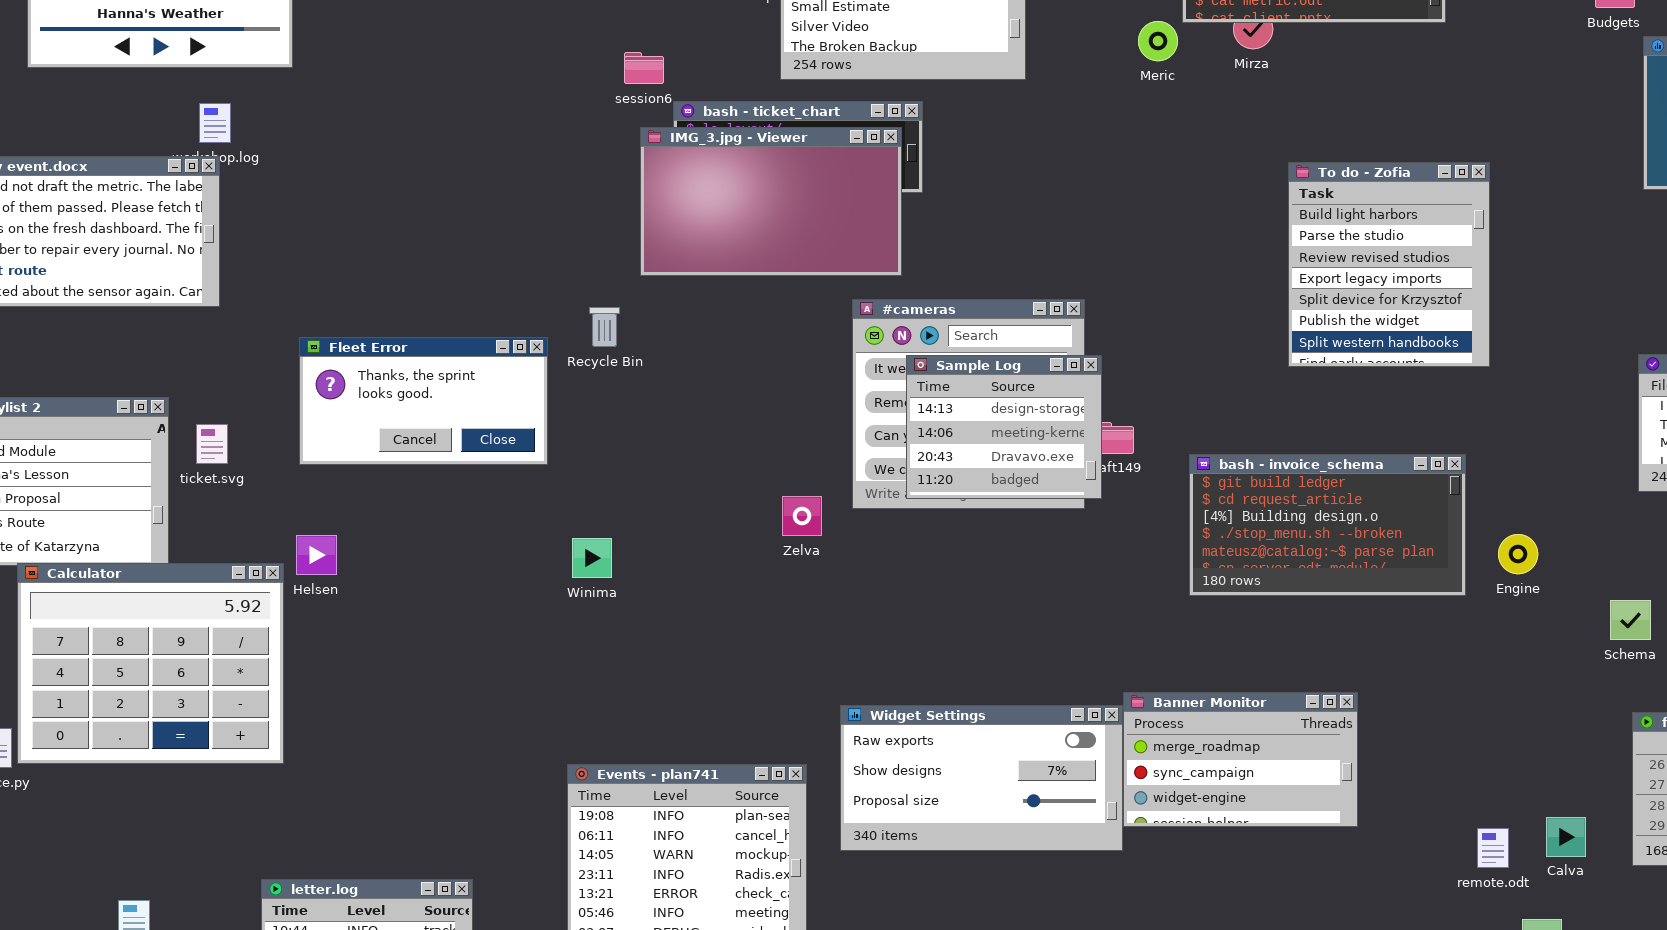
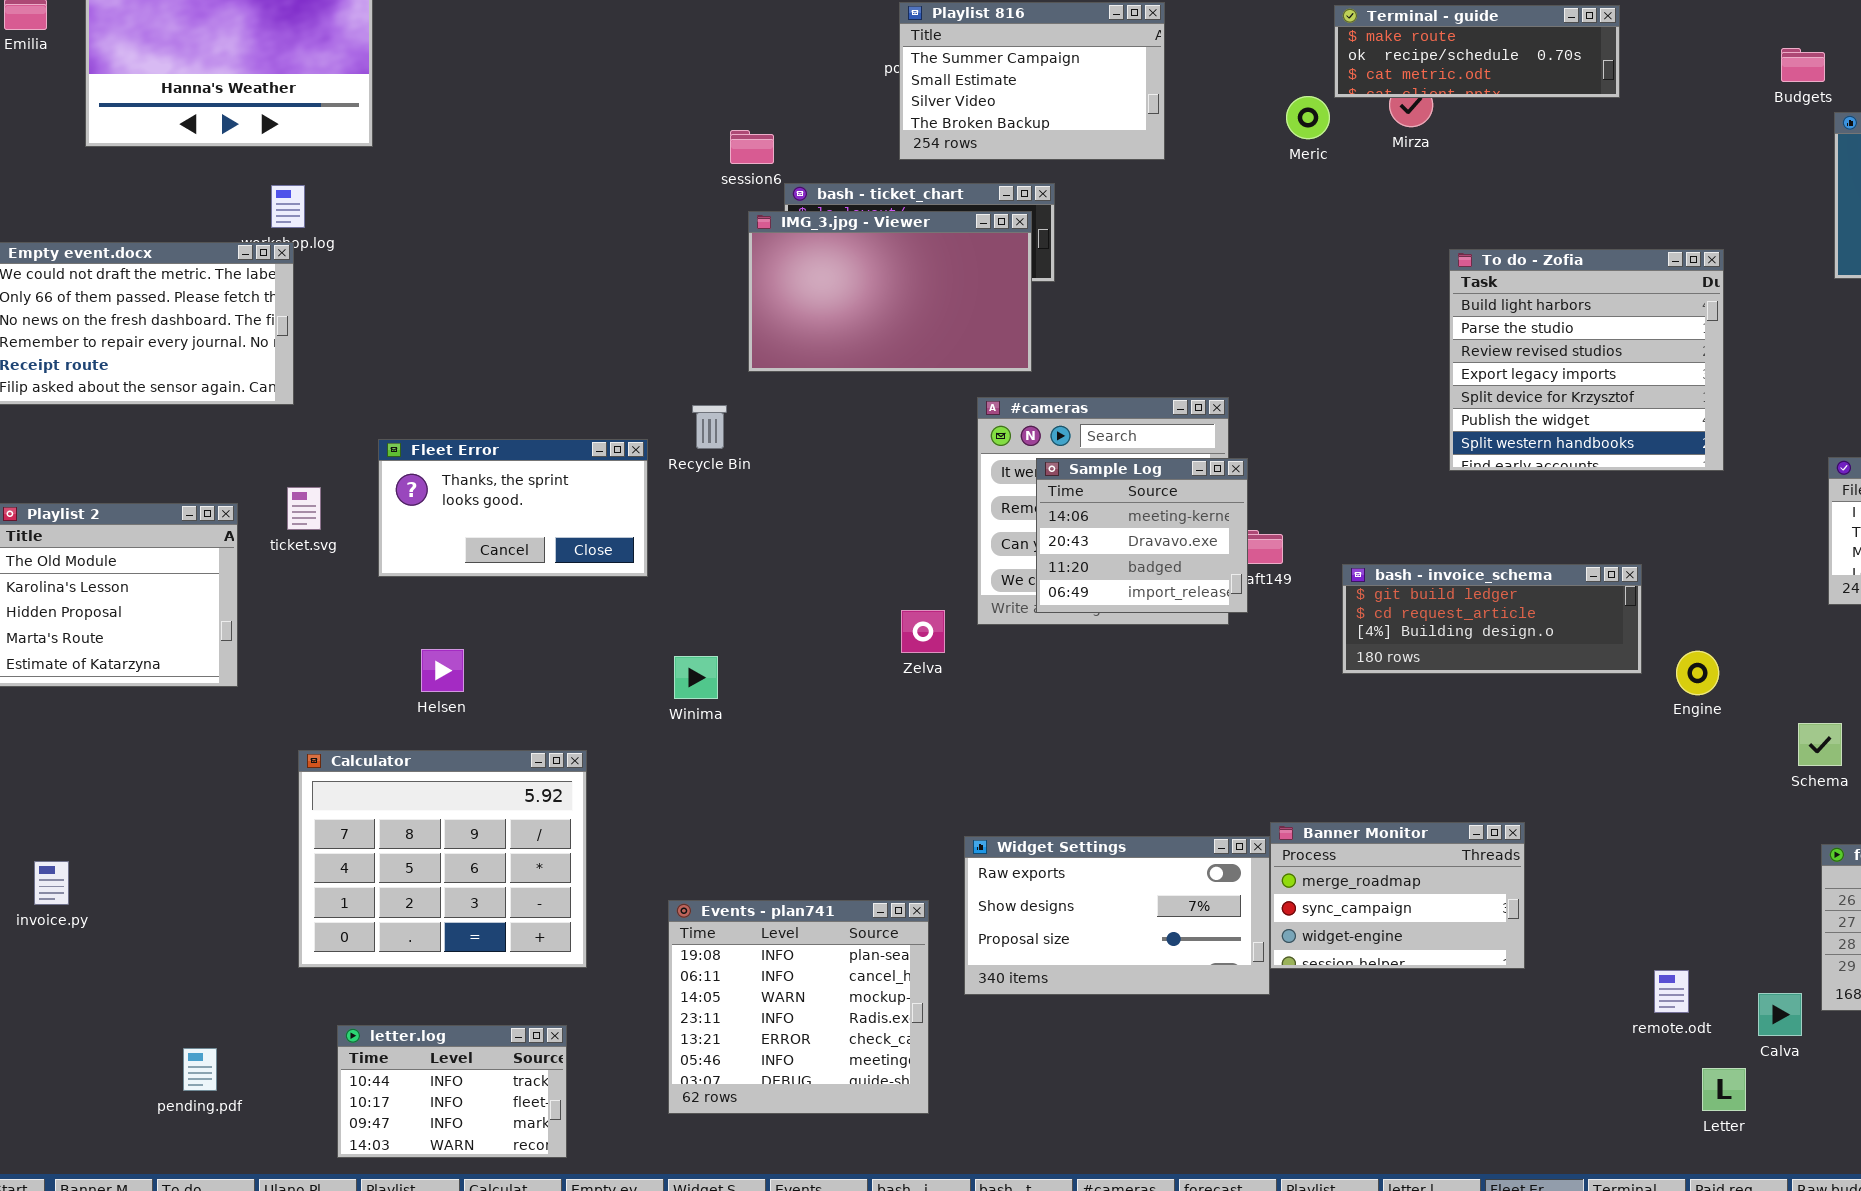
To do - Zofia: [1288,162,1490,367] -> [1449,249,1724,471], resized
Sample Log: [906,355,1102,499] -> [1036,458,1248,613], scrolled down 1 row
ticket.svg: [196,424,228,464] -> [287,487,321,530], moved
bash - invoice_schema: [1189,454,1466,596] -> [1342,564,1642,674], resized
Helsen: [296,535,337,575] -> [421,649,464,692], moved
Calculator: [17,563,284,764] -> [298,750,587,968], moved
Calva: [1546,817,1586,857] -> [1758,993,1802,1036], moved

